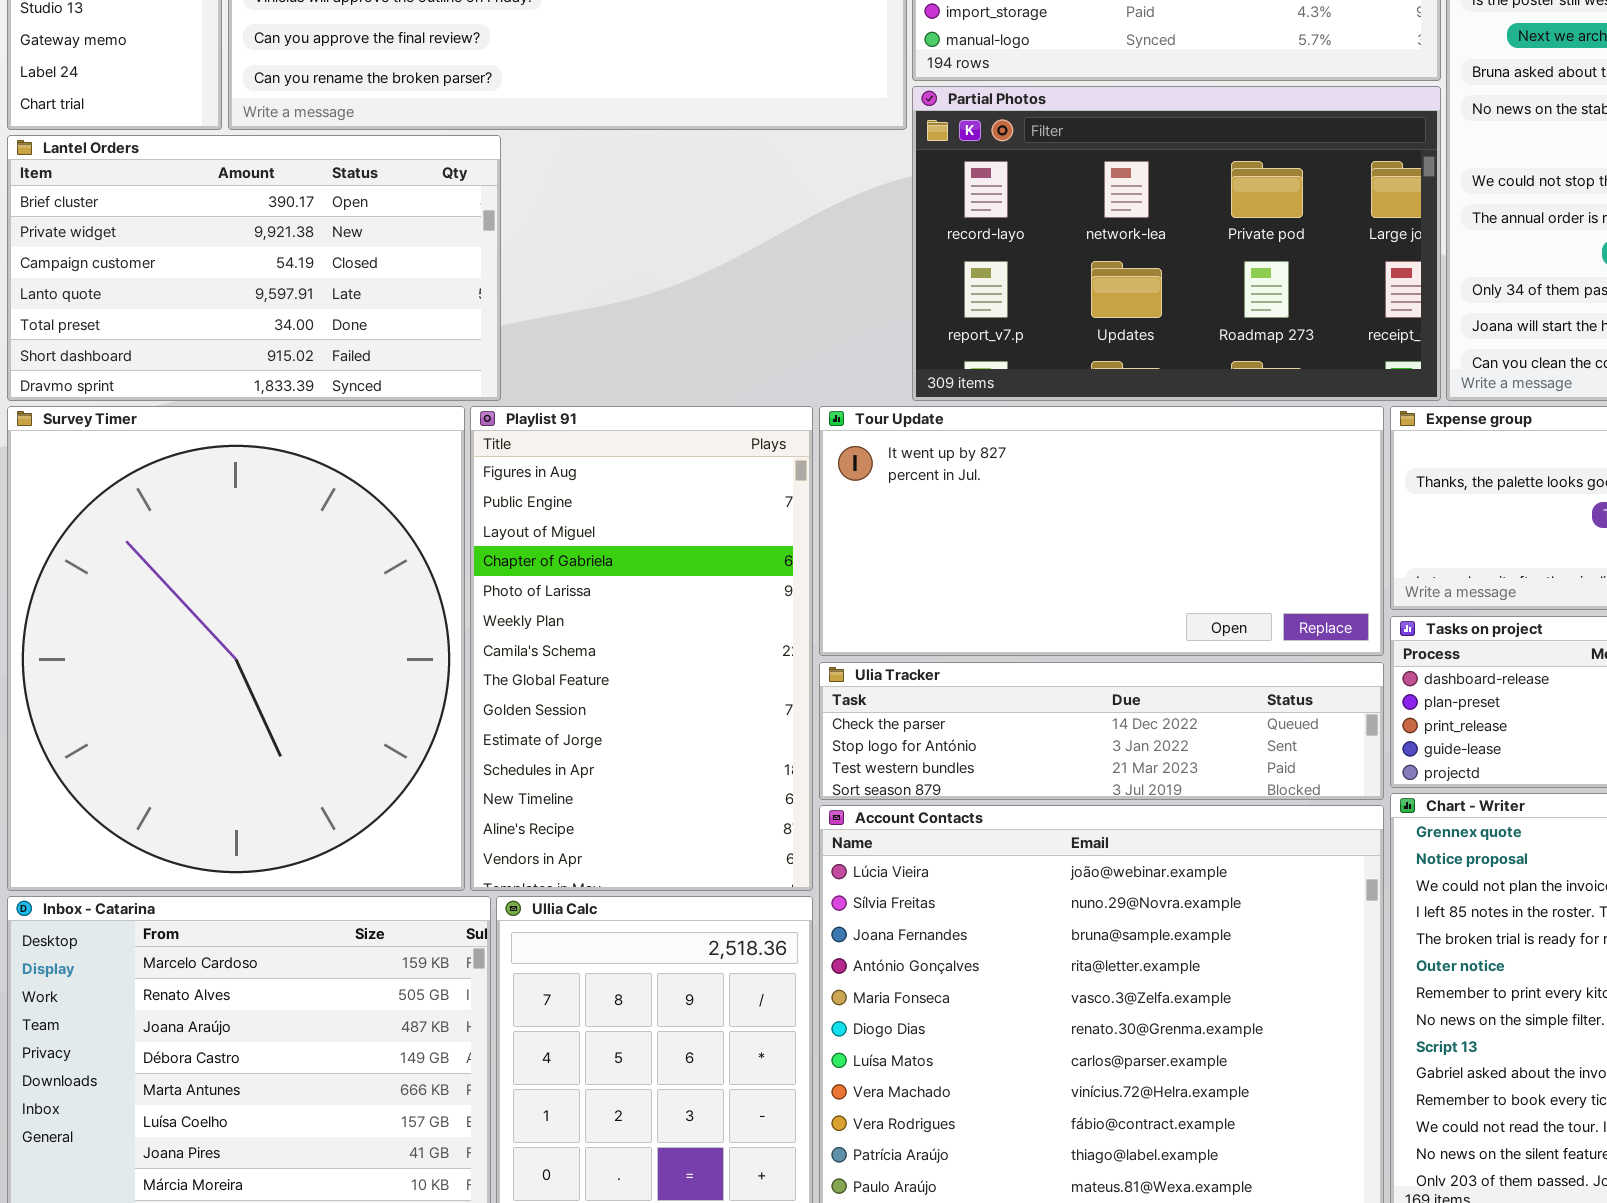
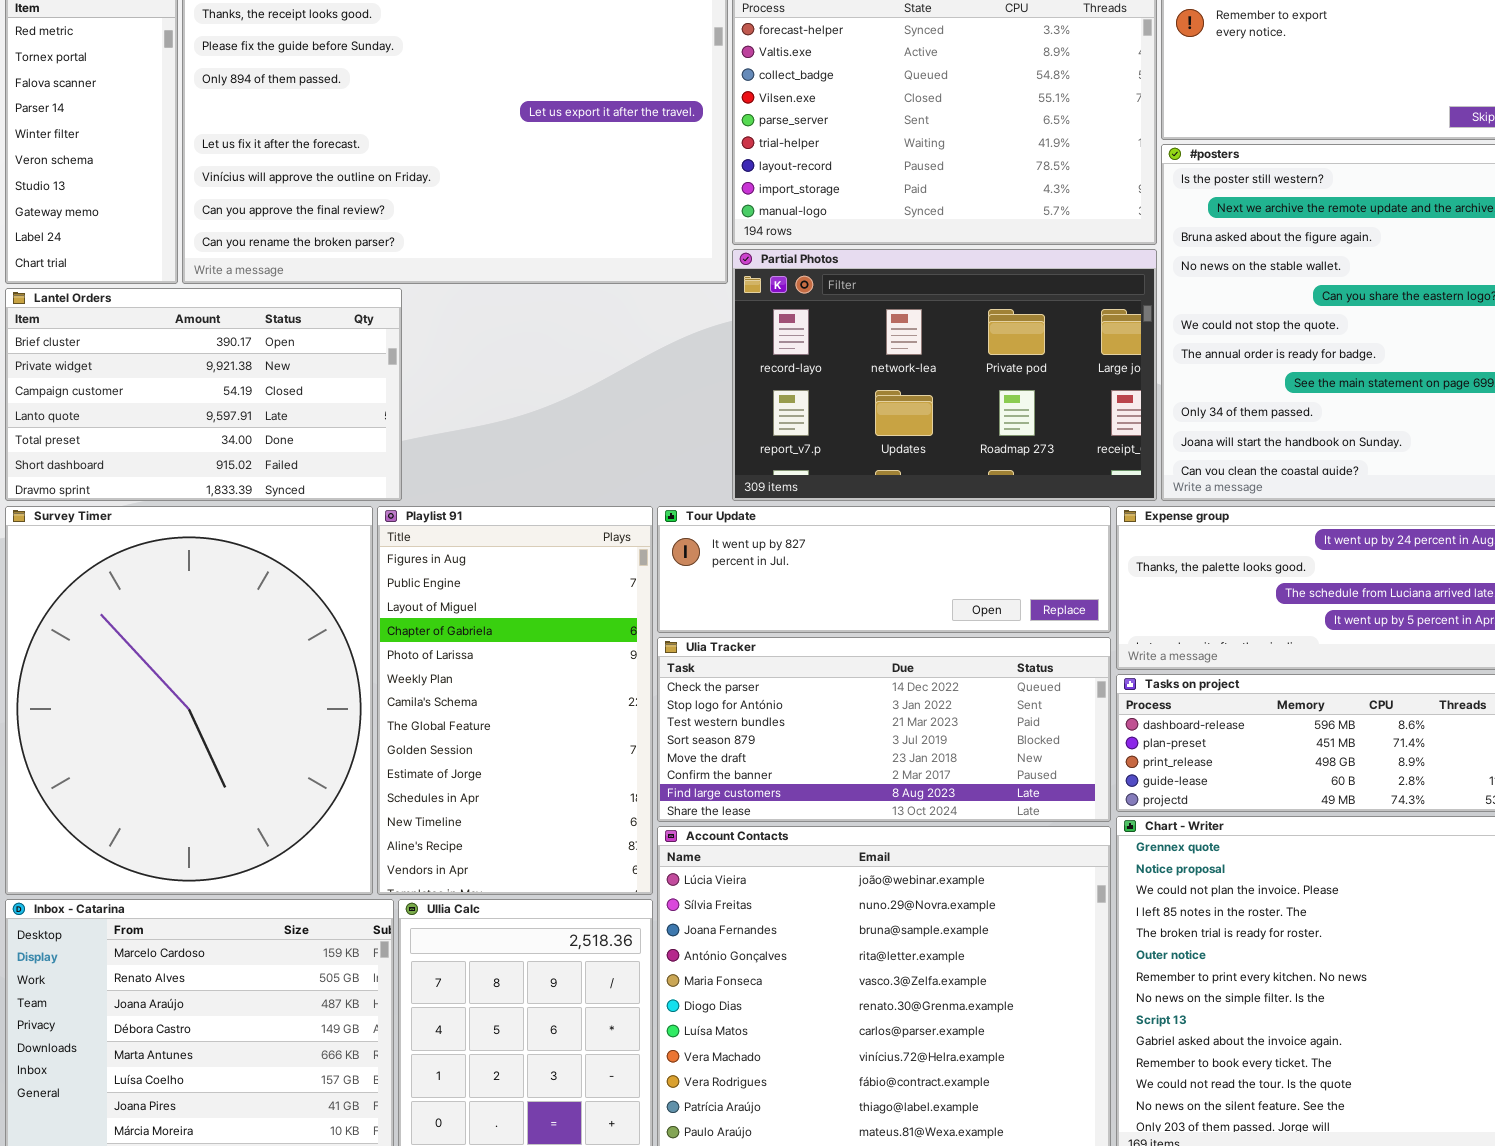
Tour Update: [819,406,1384,656] -> [657,506,1111,633], resized
Ulia Tracker: [819,662,1384,800] -> [657,637,1111,822], resized

